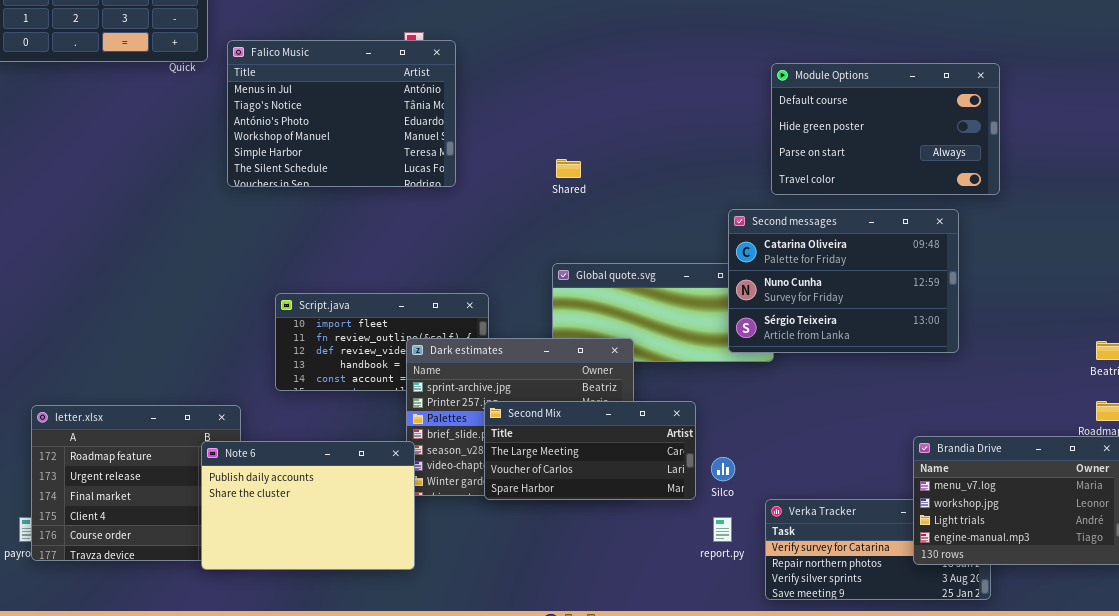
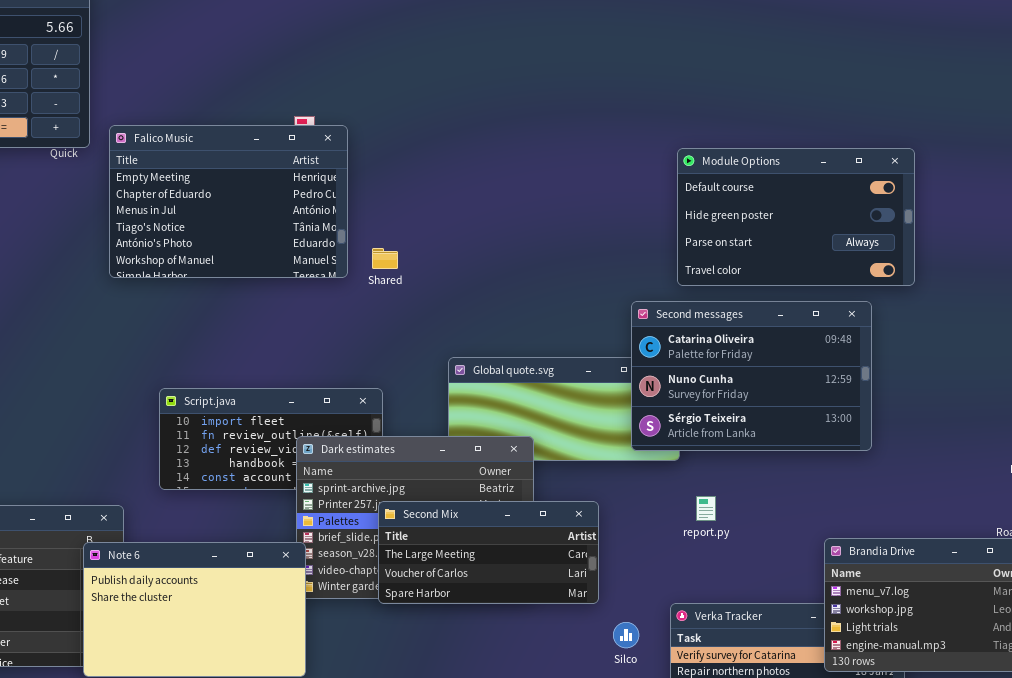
Falico Music: [227,40,456,187] -> [109,125,348,278], scrolled up 2 rows
Shared: [556,159,581,178] -> [372,248,398,269], moved
Silco: [711,457,735,481] -> [613,622,639,648], moved
report.py: [713,517,732,542] -> [696,496,716,521], moved

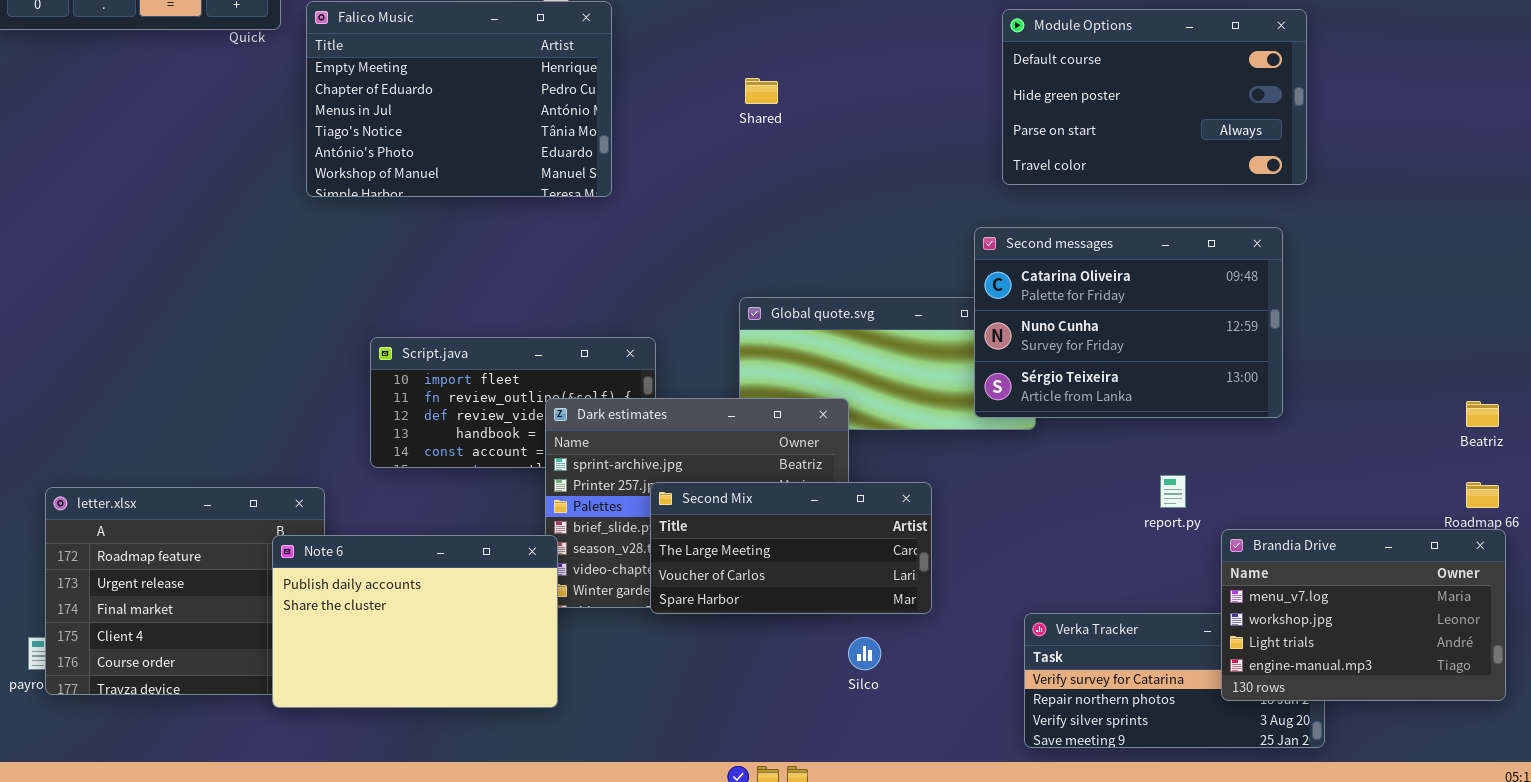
Module Options: [677,148,915,286] -> [1002,9,1307,185], moved
Shared: [372,248,398,269] -> [745,78,778,104], moved
report.py: [696,496,716,521] -> [1160,475,1186,508], moved
Silco: [613,622,639,648] -> [848,637,881,670], moved

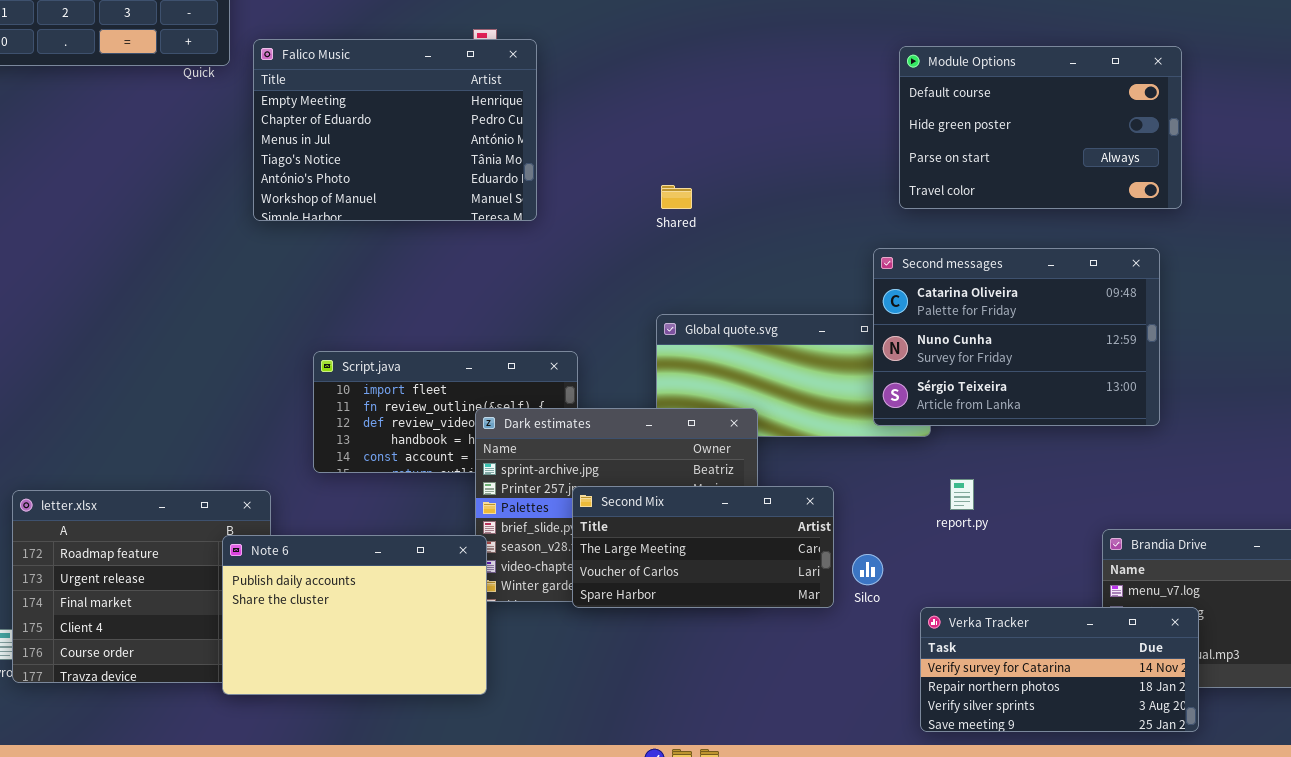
Shared: [745,78,778,104] -> [661,185,692,209], moved
report.py: [1160,475,1186,508] -> [950,479,974,510], moved
Verka Tracker: [1024,613,1325,748] -> [920,607,1199,732], raised
Silco: [848,637,881,670] -> [852,554,883,585], moved

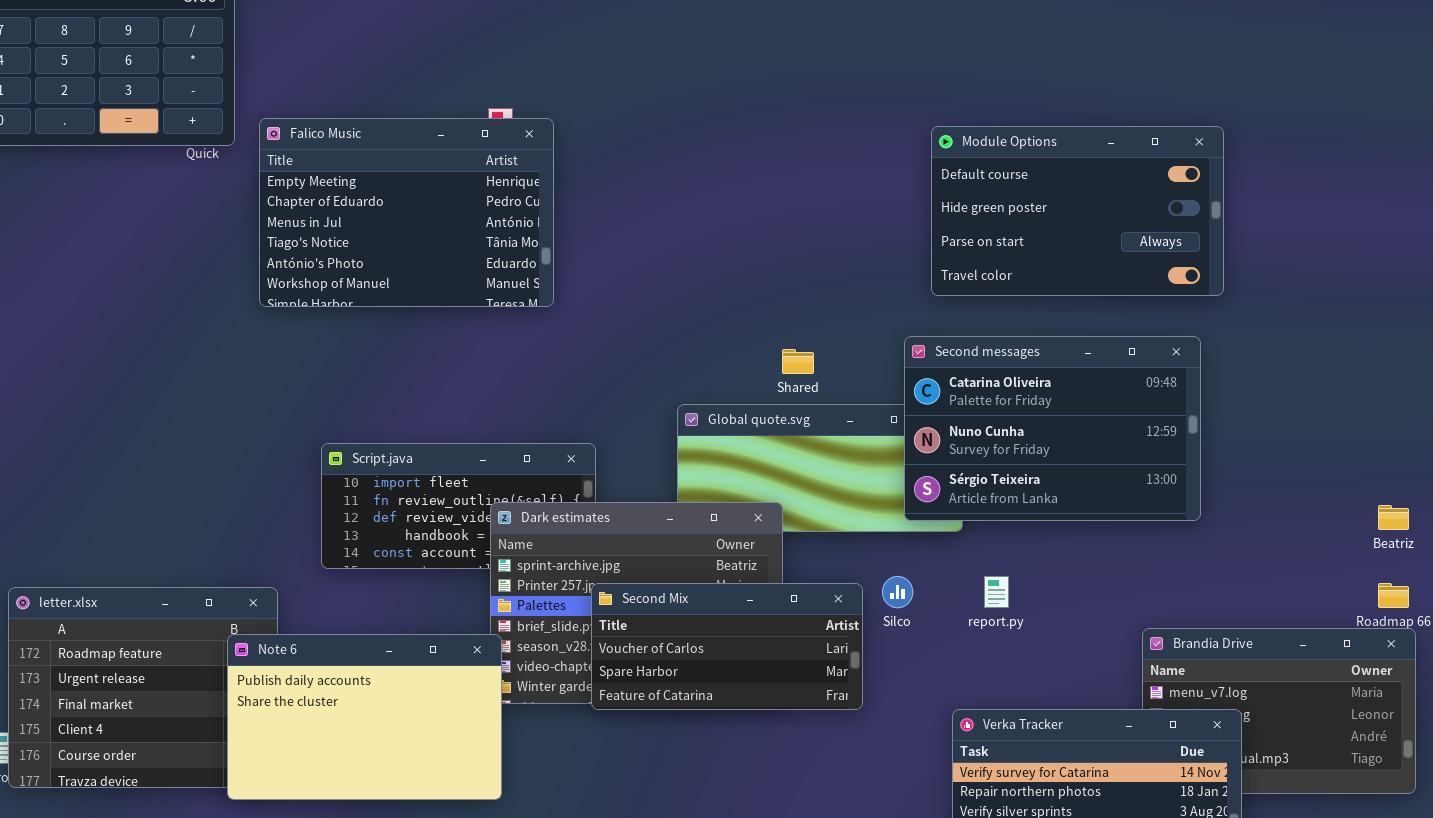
Shared: [661,185,692,209] -> [782,349,814,374], moved
Second Mix: [572,486,834,608] -> [591,583,863,710], scrolled down 1 row
Silco: [852,554,883,585] -> [882,576,913,608], moved

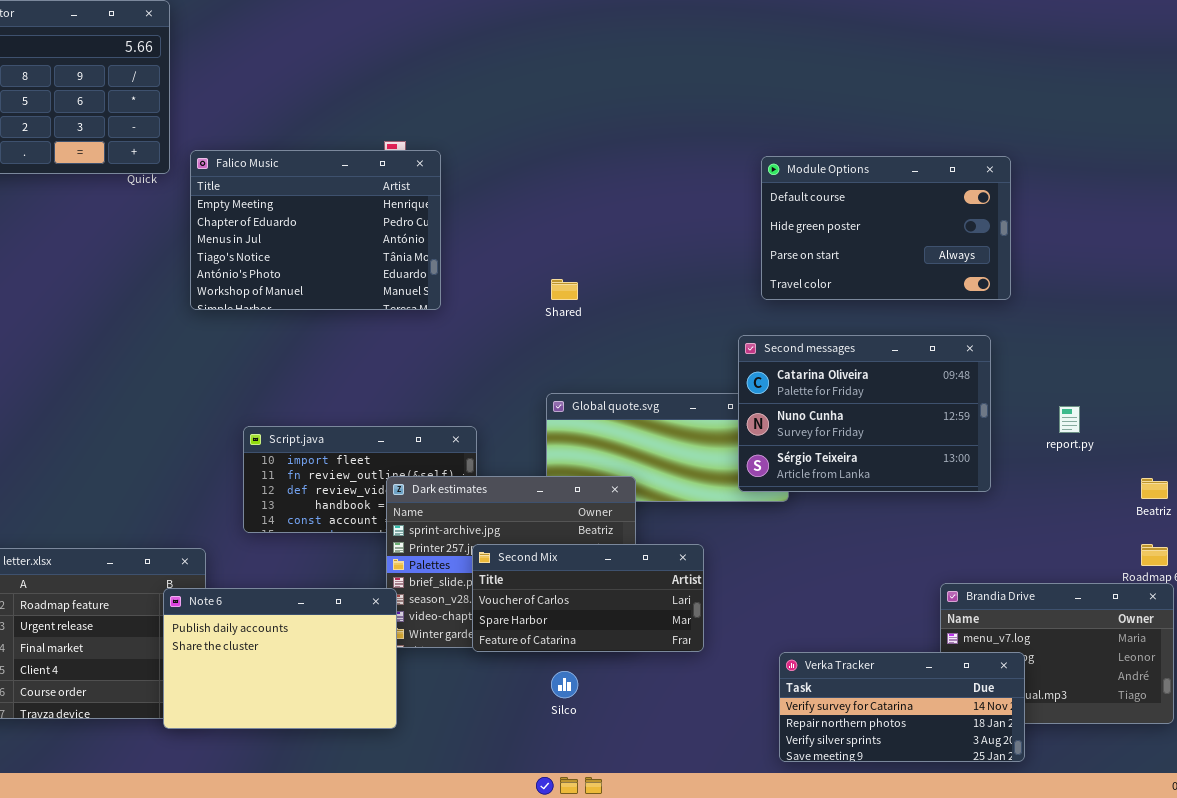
Shared: [782,349,814,374] -> [551,279,578,300], moved
Silco: [882,576,913,608] -> [551,671,578,698], moved
report.py: [984,576,1009,608] -> [1059,406,1080,433], moved

